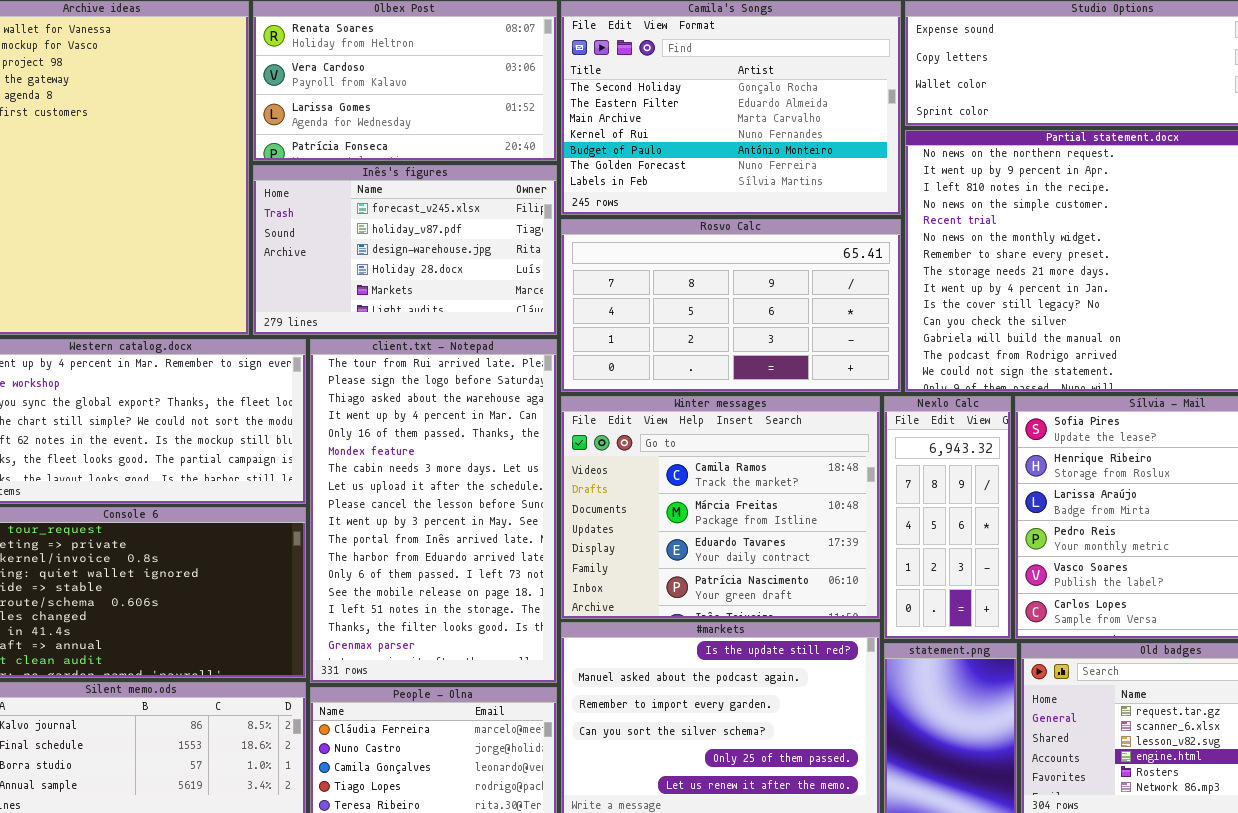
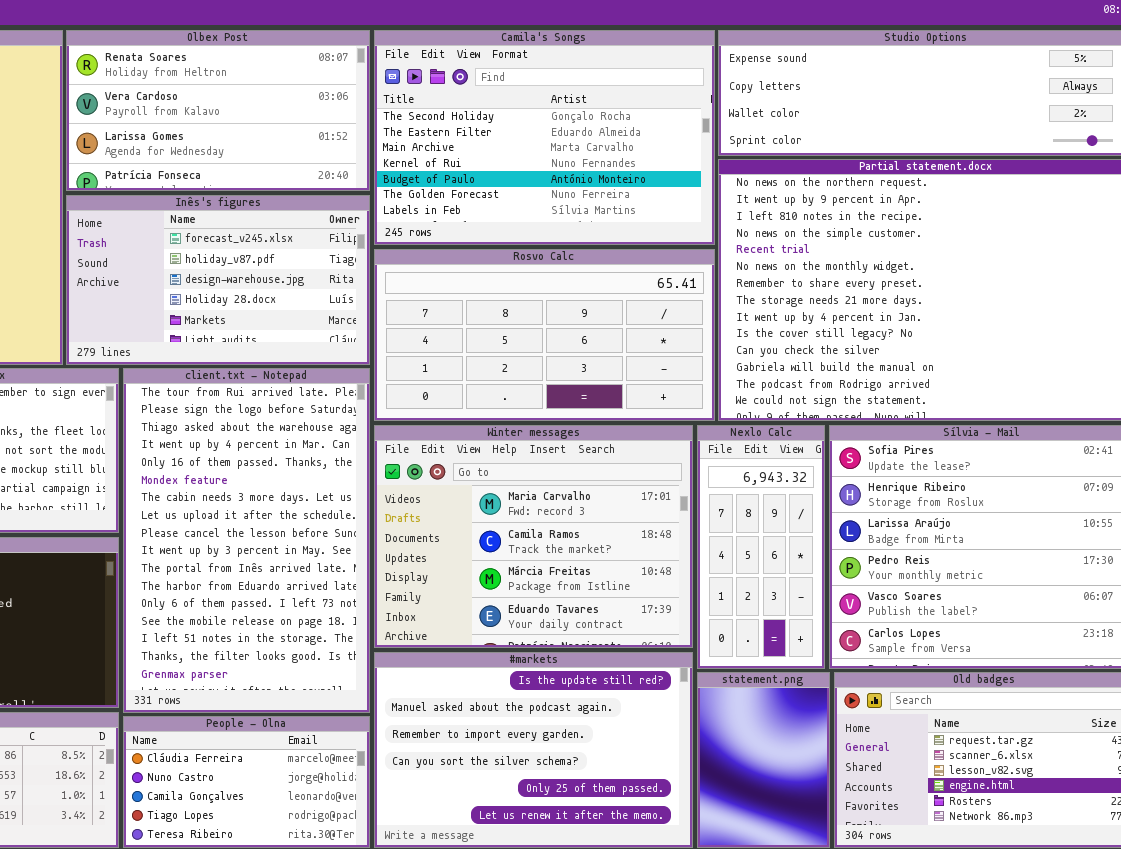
Winter messages: [561,396,880,619] -> [374,425,693,648], scrolled up 1 row

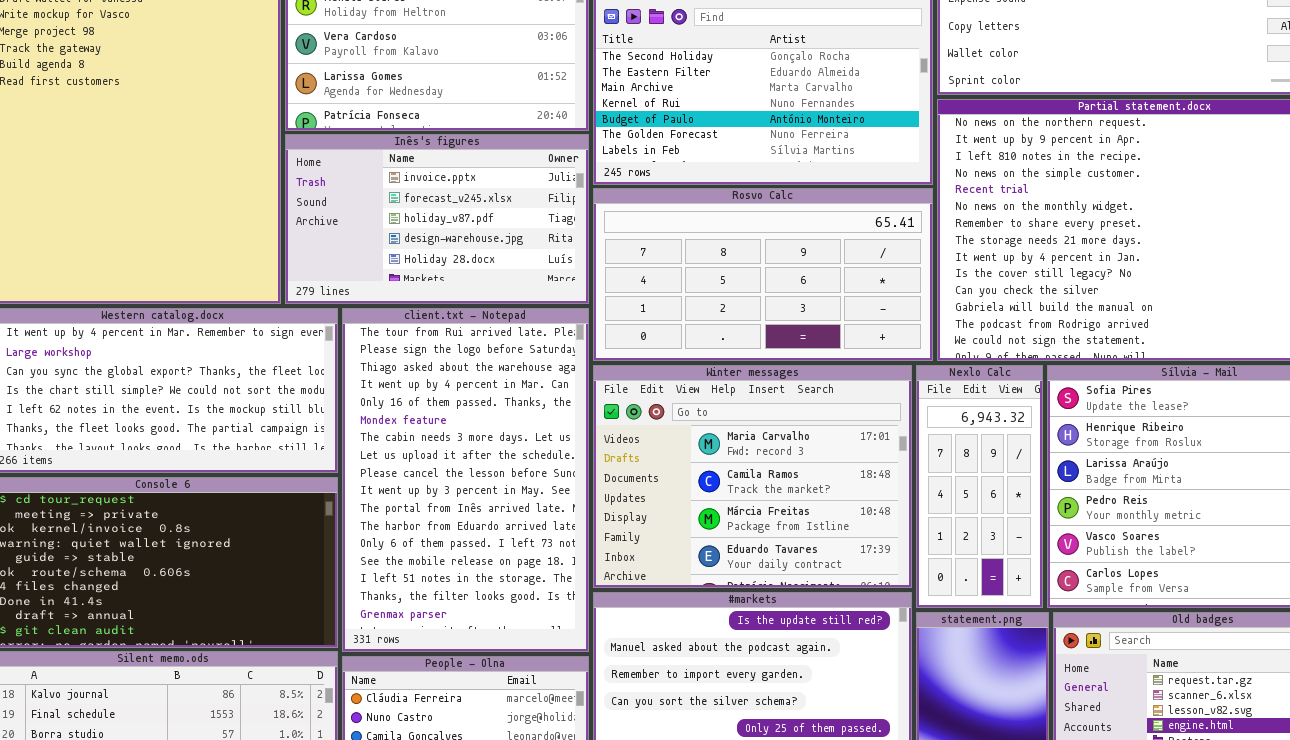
Inês's figures: [66,195,370,365] -> [285,134,589,304], scrolled up 1 row

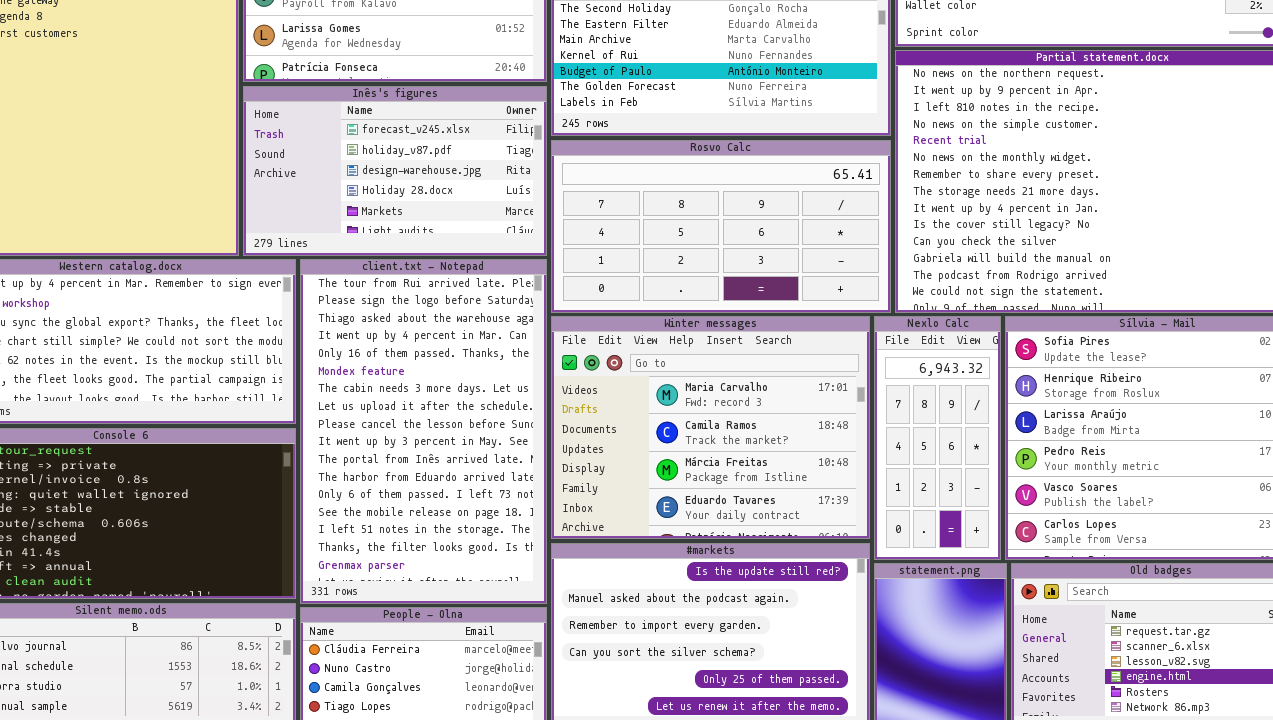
Inês's figures: [285,134,589,304] -> [243,86,547,256], scrolled down 1 row

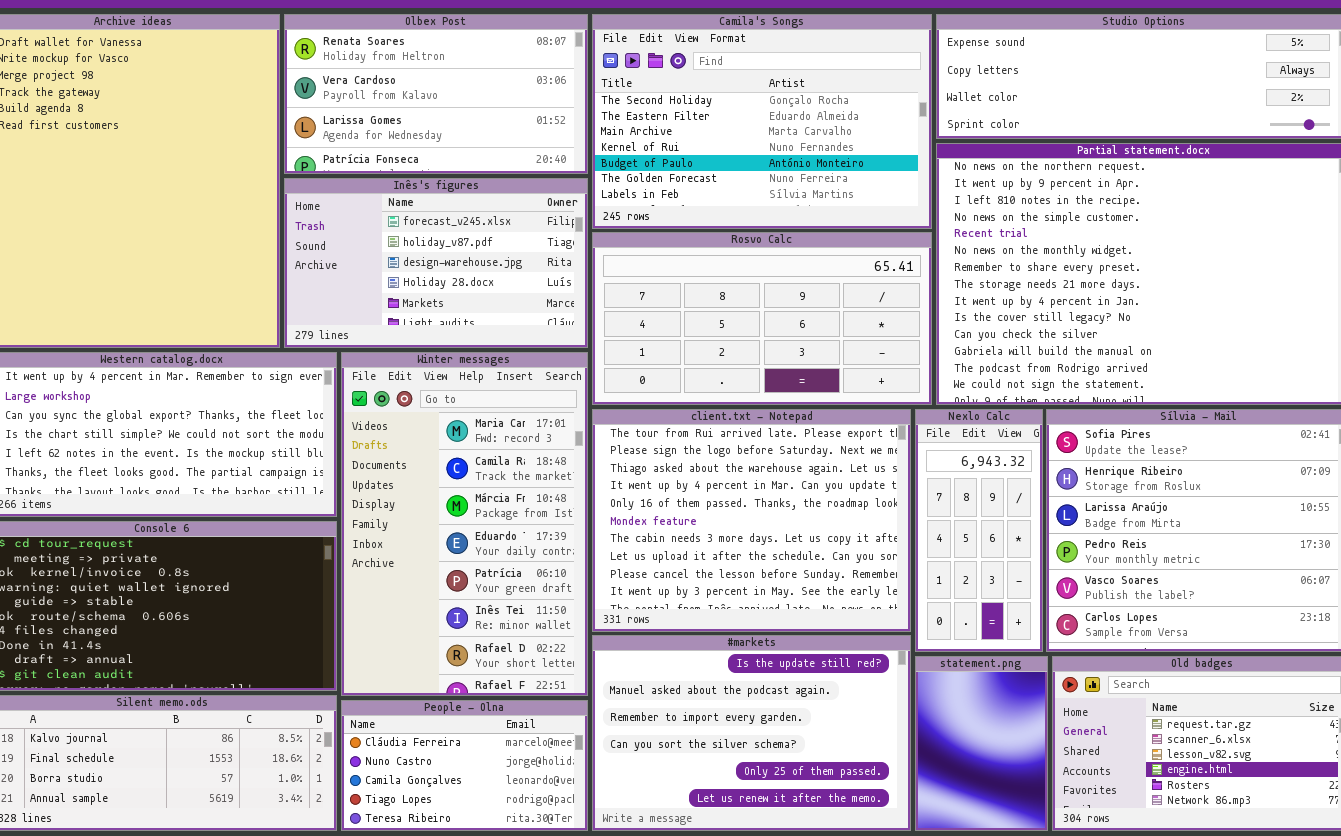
client.txt - Notepad: [300,259,547,604] -> [592,409,911,632], moved, resized
Winter messages: [551,316,870,539] -> [341,352,588,696], moved, resized

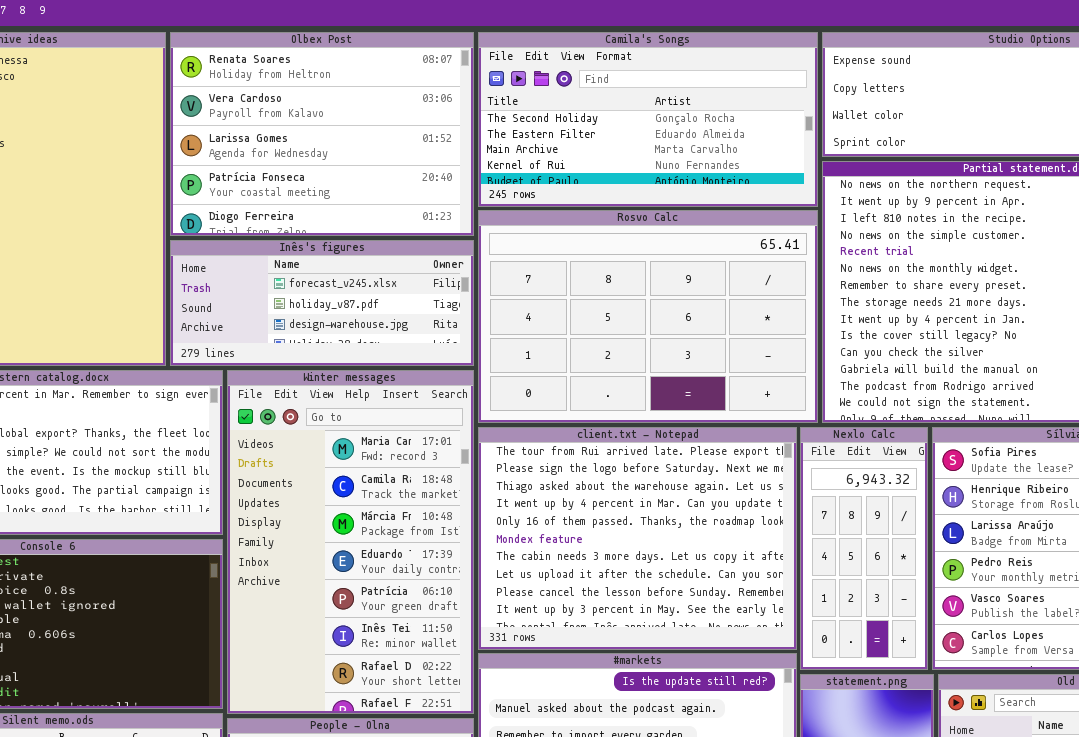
Olbex Post: [284,14,588,174] -> [170,32,474,236], resized
Camila's Songs: [592,14,932,229] -> [478,32,818,207], resized
Inês's figures: [284,178,588,348] -> [170,240,474,366], resized
Rosvo Calc: [592,232,932,405] -> [478,210,818,423], resized

